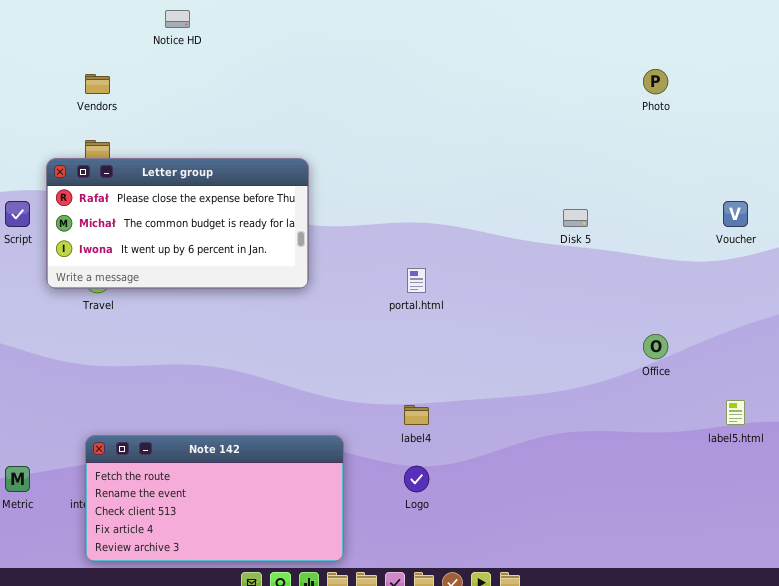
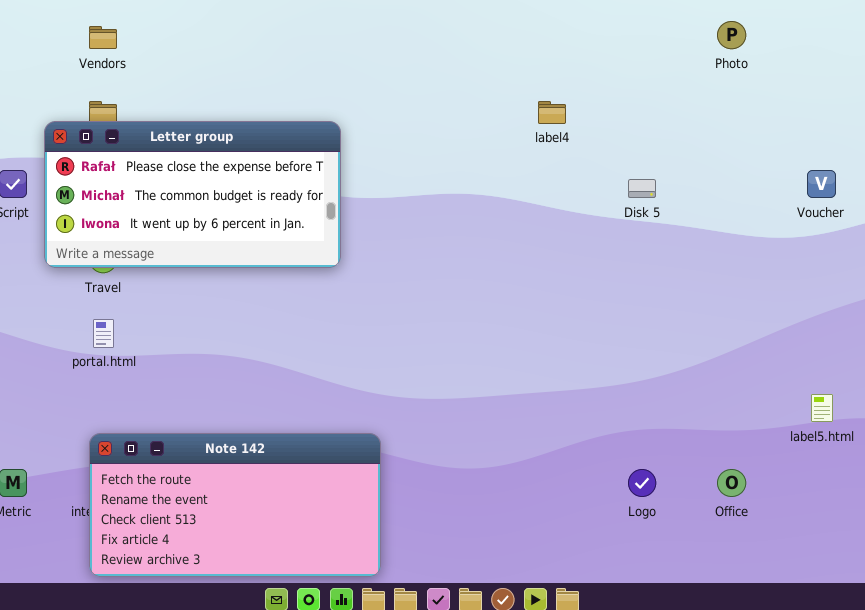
portal.html: [407,268,426,293] -> [93,319,114,348], moved
Office: [643,334,668,359] -> [717,469,746,497], moved
label4: [404,405,429,425] -> [538,101,566,124], moved
Logo: [404,466,429,492] -> [628,469,656,497], moved

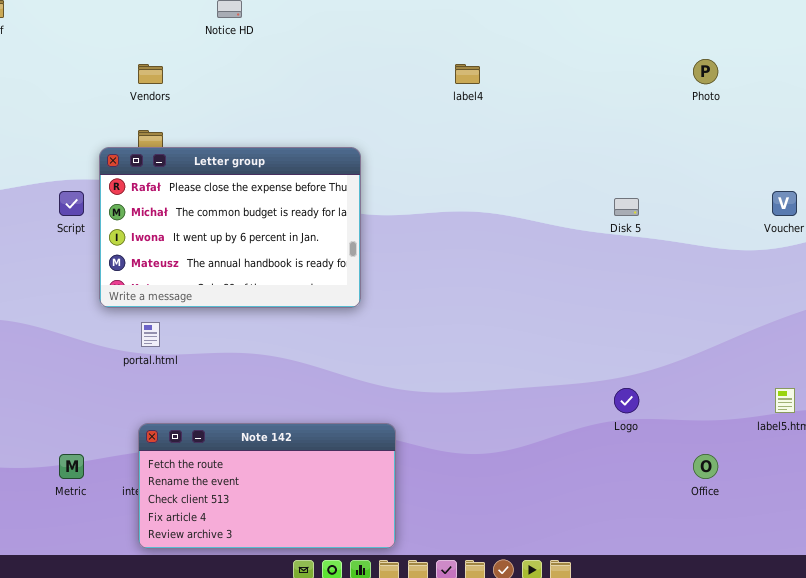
label4: [538,101,566,124] -> [455,64,480,84], moved
Letter group: [44,121,341,268] -> [99,147,361,308], resized
Logo: [628,469,656,497] -> [614,388,639,413], moved

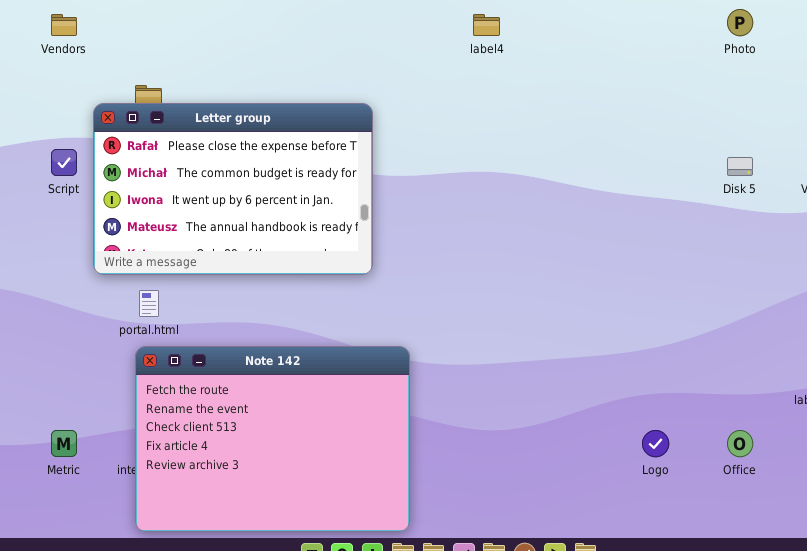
Vendors: [138,64,163,84] -> [51,14,77,36], moved
Disk 5: [614,198,639,216] -> [727,157,753,176], moved
Logo: [614,388,639,413] -> [642,430,669,457], moved
Note 142: [138,423,396,549] -> [135,346,410,532], resized

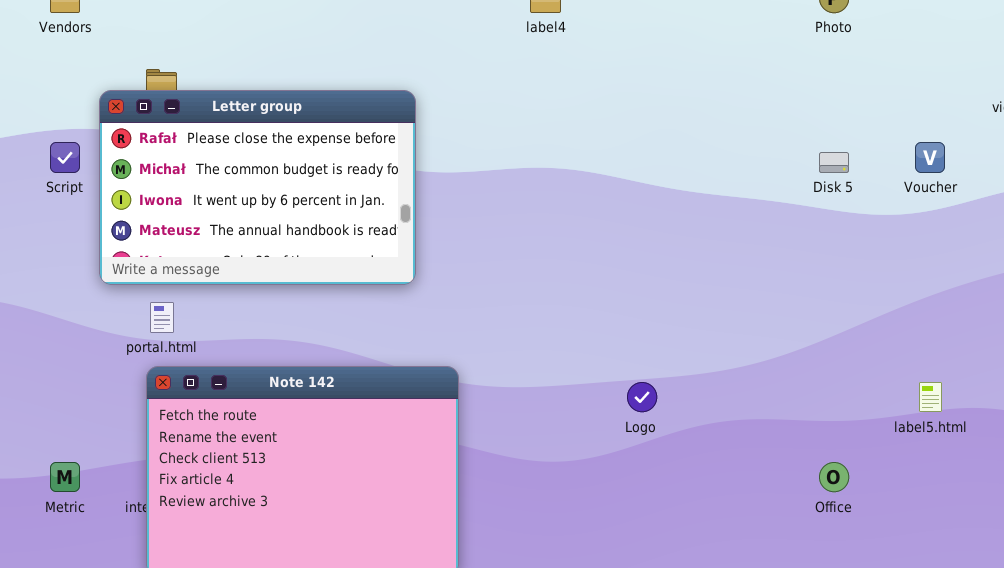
Logo: [642,430,669,457] -> [627,382,657,412], moved

